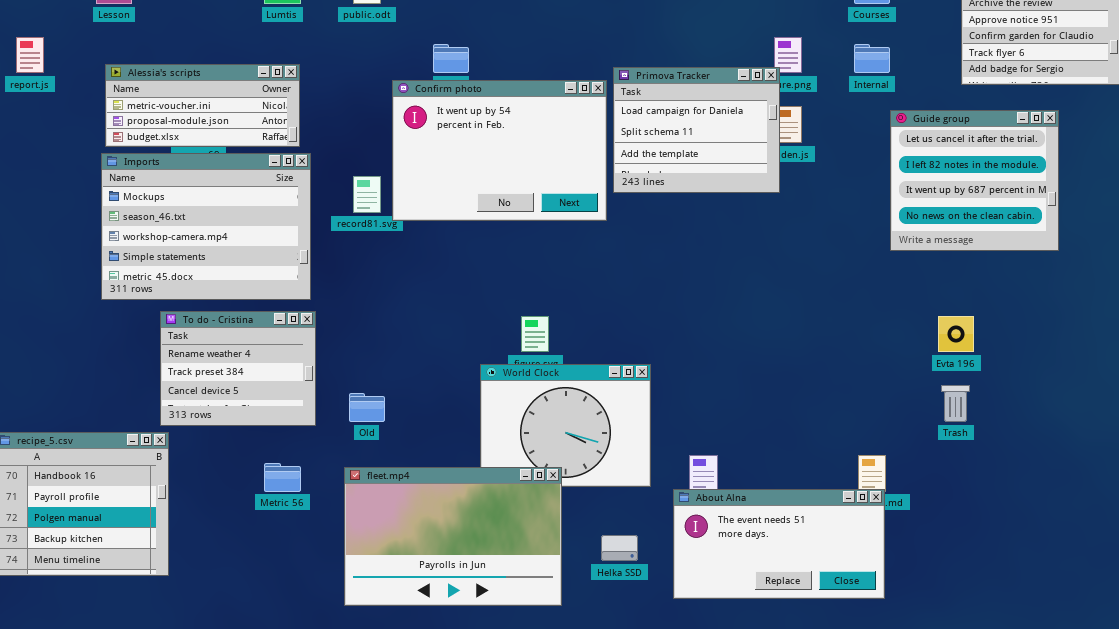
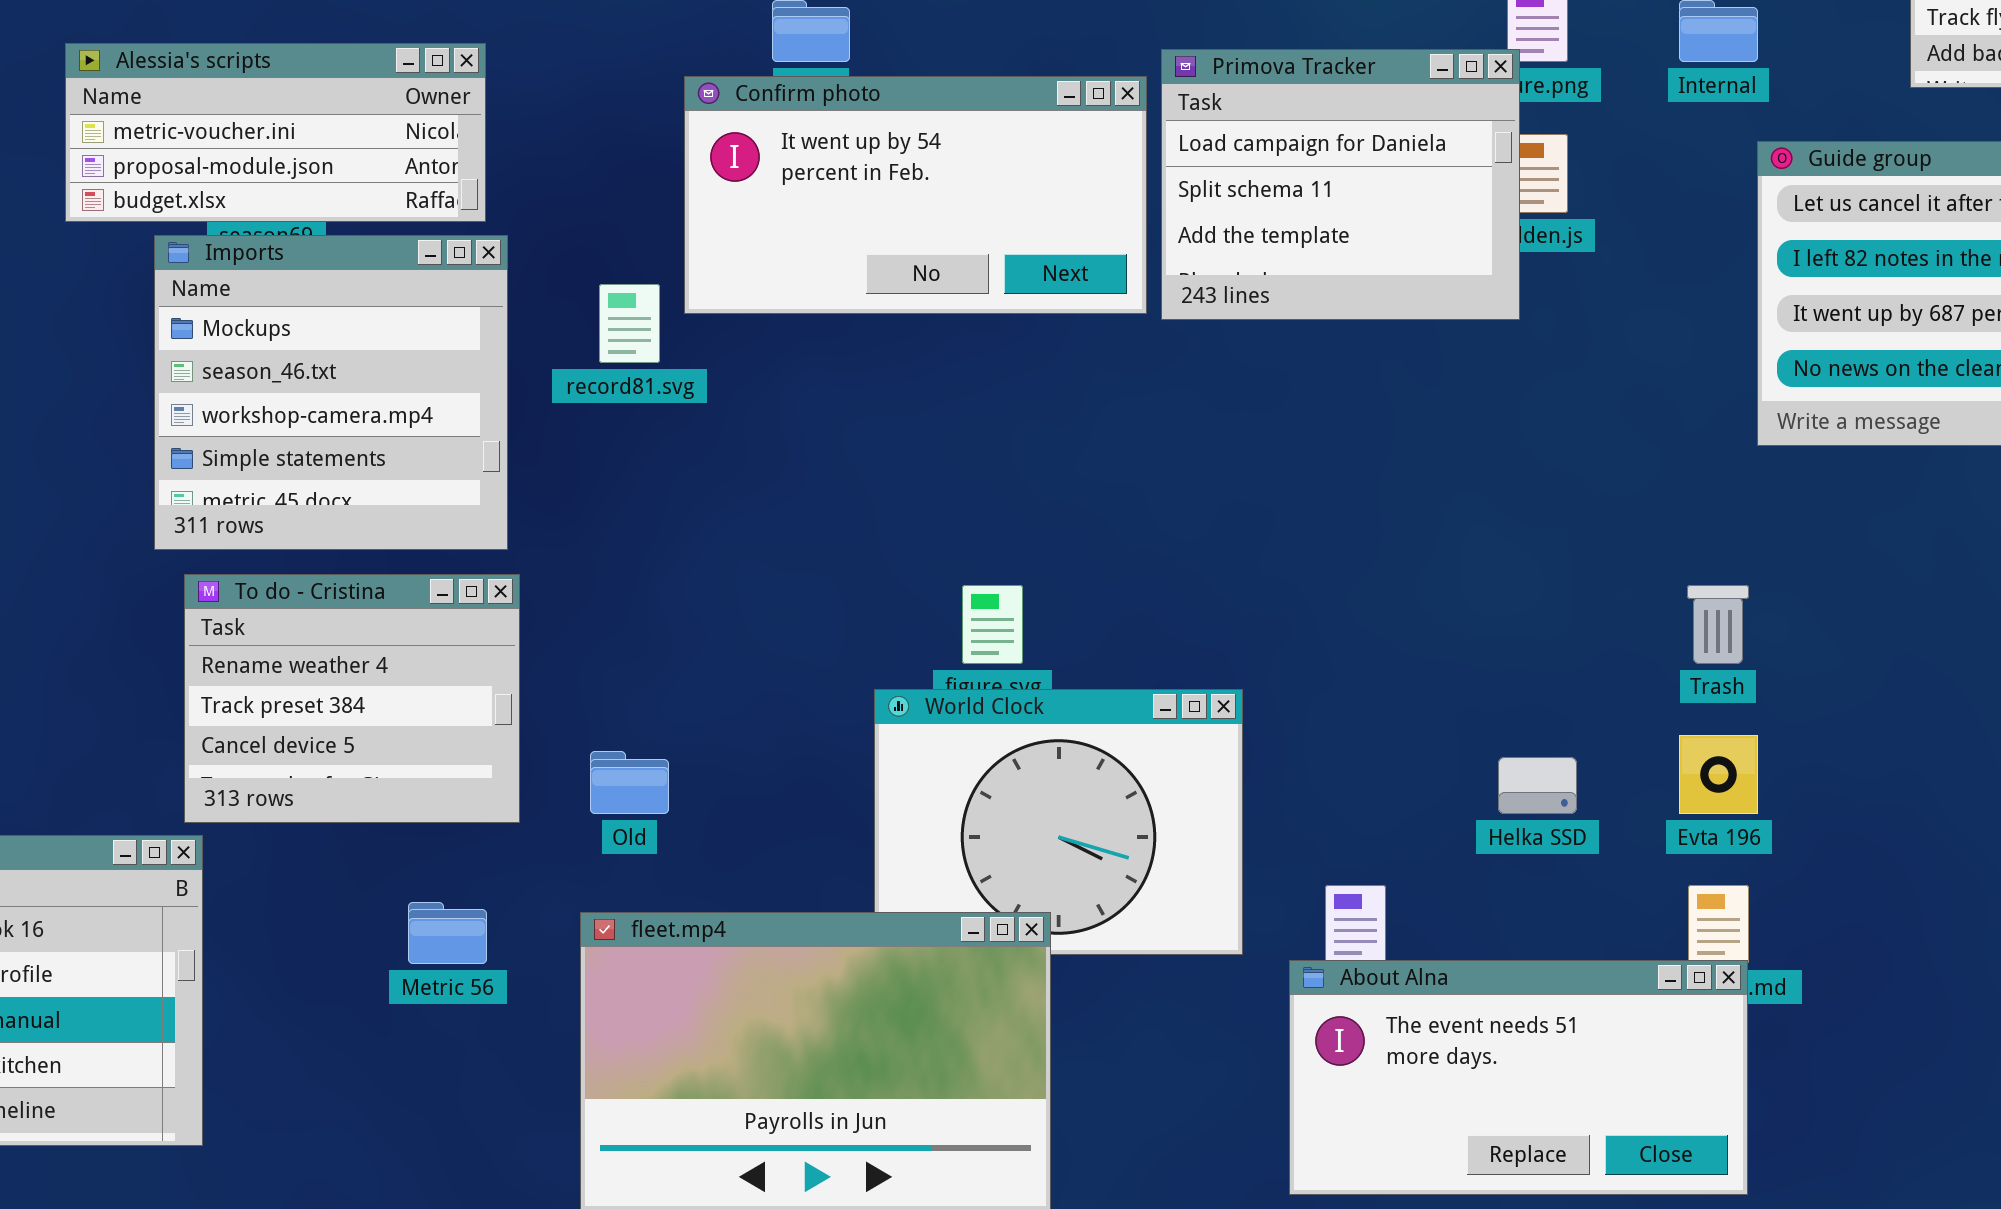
Confirm photo: [392,80,607,221] -> [684,76,1147,314], resized
Imports: [101,153,311,300] -> [154,235,508,550], resized
Evta 196: [938,316,974,352] -> [1679,735,1758,814], moved
Trash: [941,385,970,422] -> [1687,585,1749,664], moved
Helka SSD: [601,535,638,561] -> [1498,757,1577,814], moved

